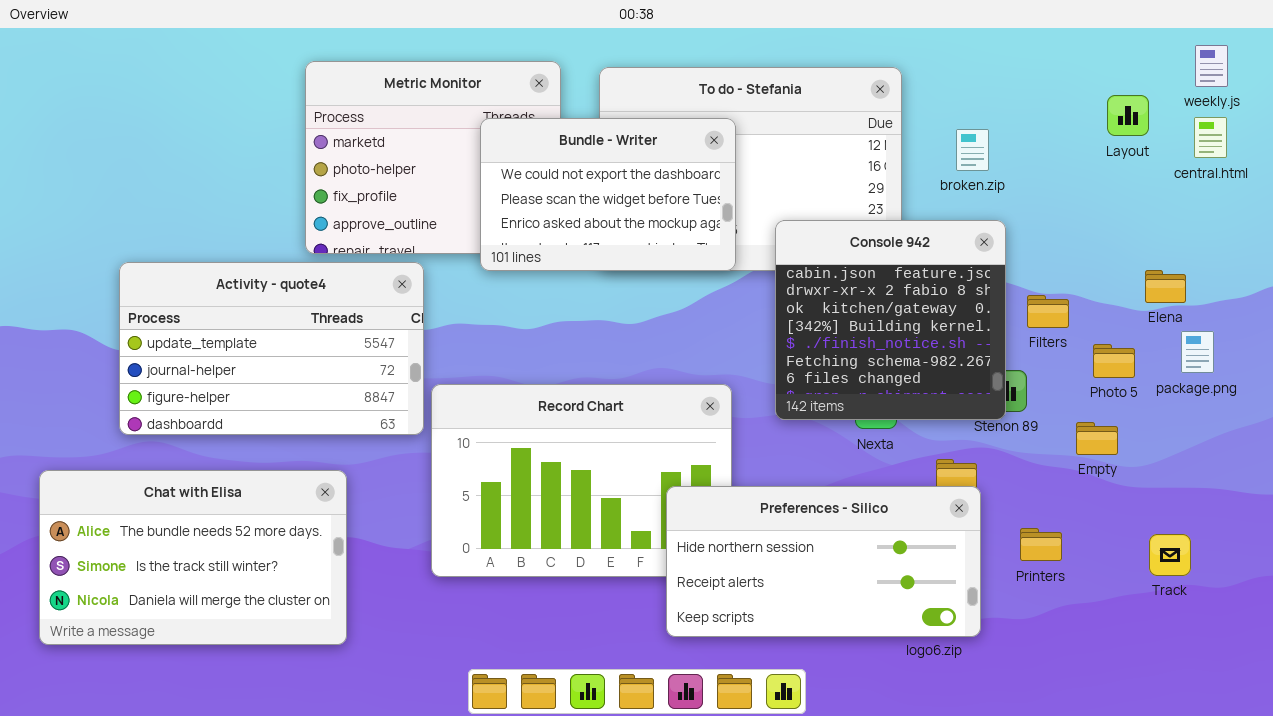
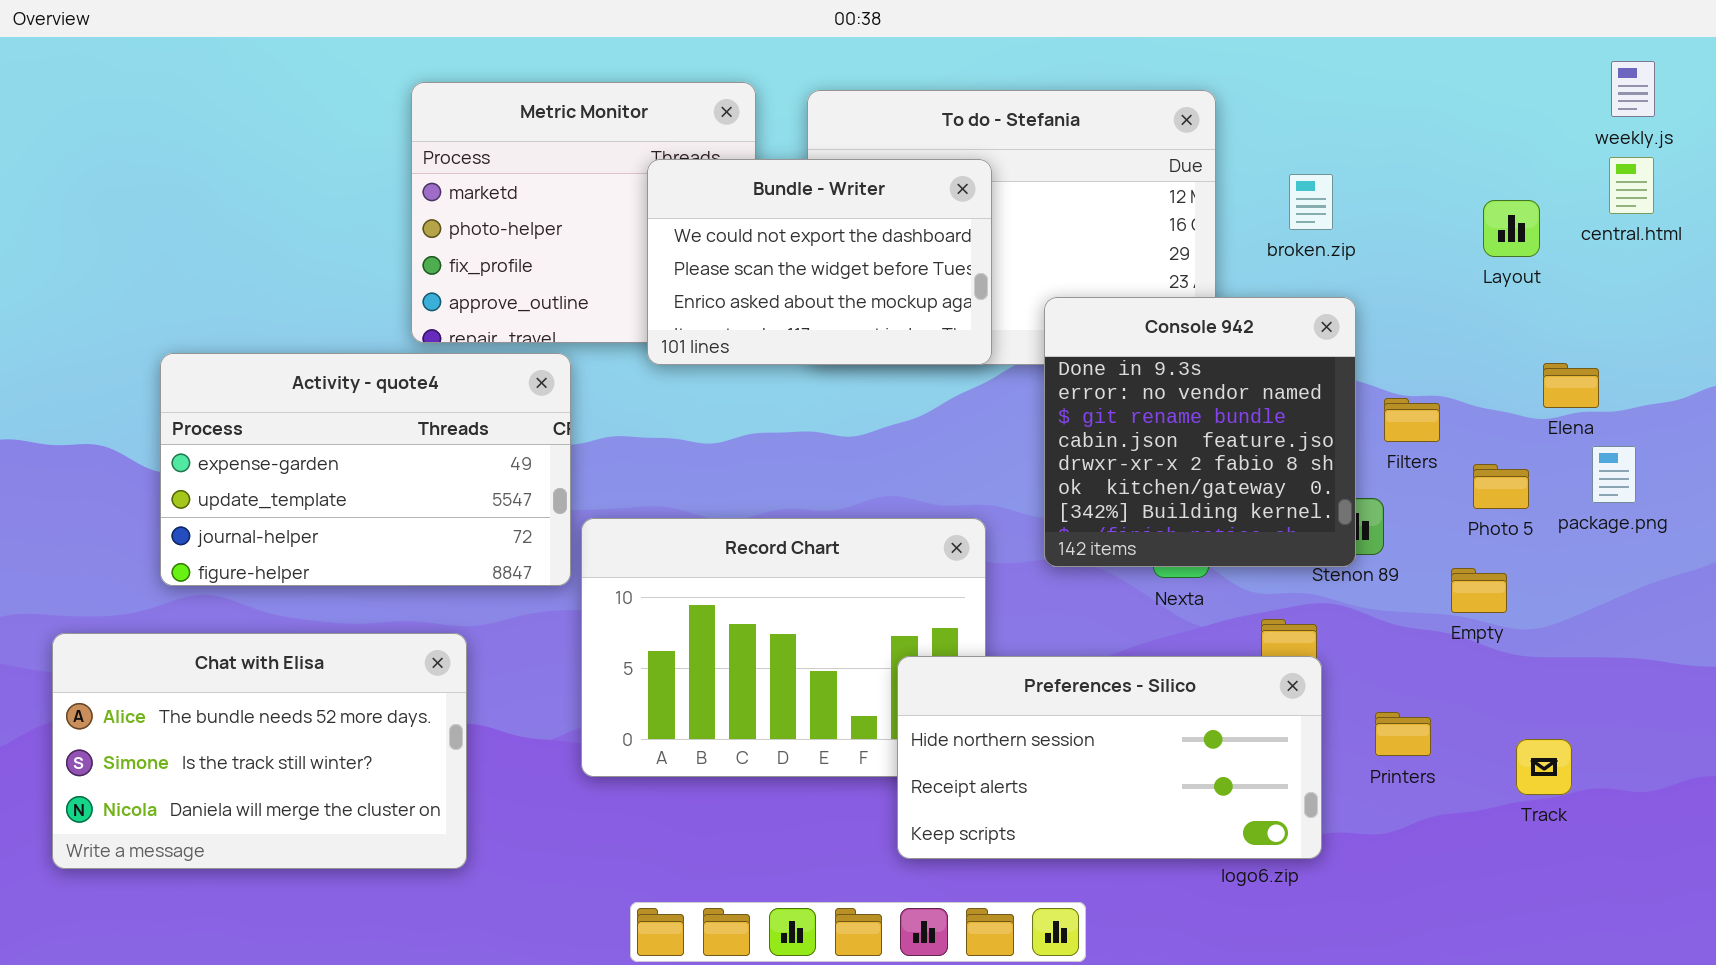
Layout: [1107,95,1149,136] -> [1483,200,1540,257], moved
Console 942: [775,220,1006,420] -> [1044,297,1356,567], scrolled up 3 rows
Activity - quote4: [119,262,424,435] -> [160,353,571,586], scrolled up 1 row
Track: [1149,534,1191,576] -> [1516,739,1572,795], moved

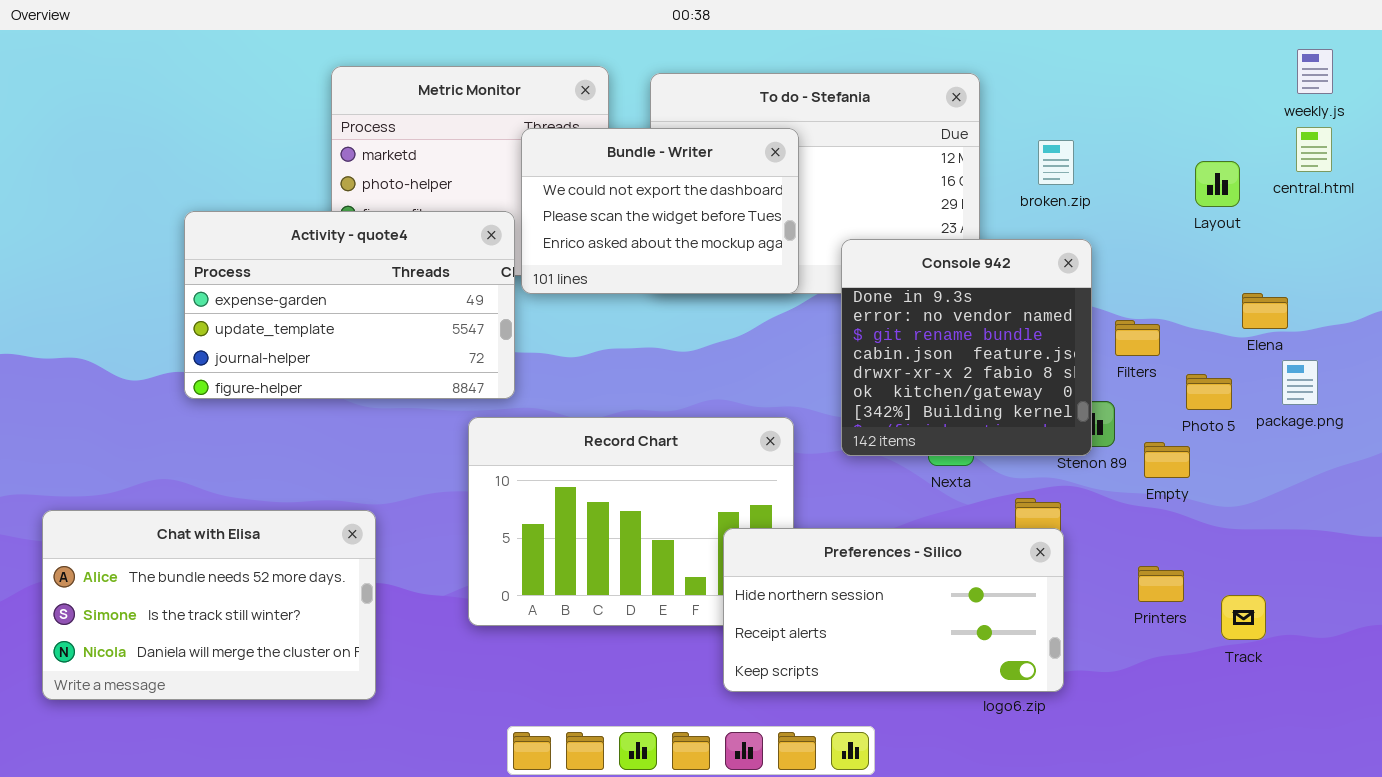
Activity - quote4: [160,353,571,586] -> [184,211,515,399], moved
Empty: [1451,568,1507,613] -> [1144,442,1190,478], moved
Printers: [1375,712,1431,756] -> [1138,566,1184,602], moved

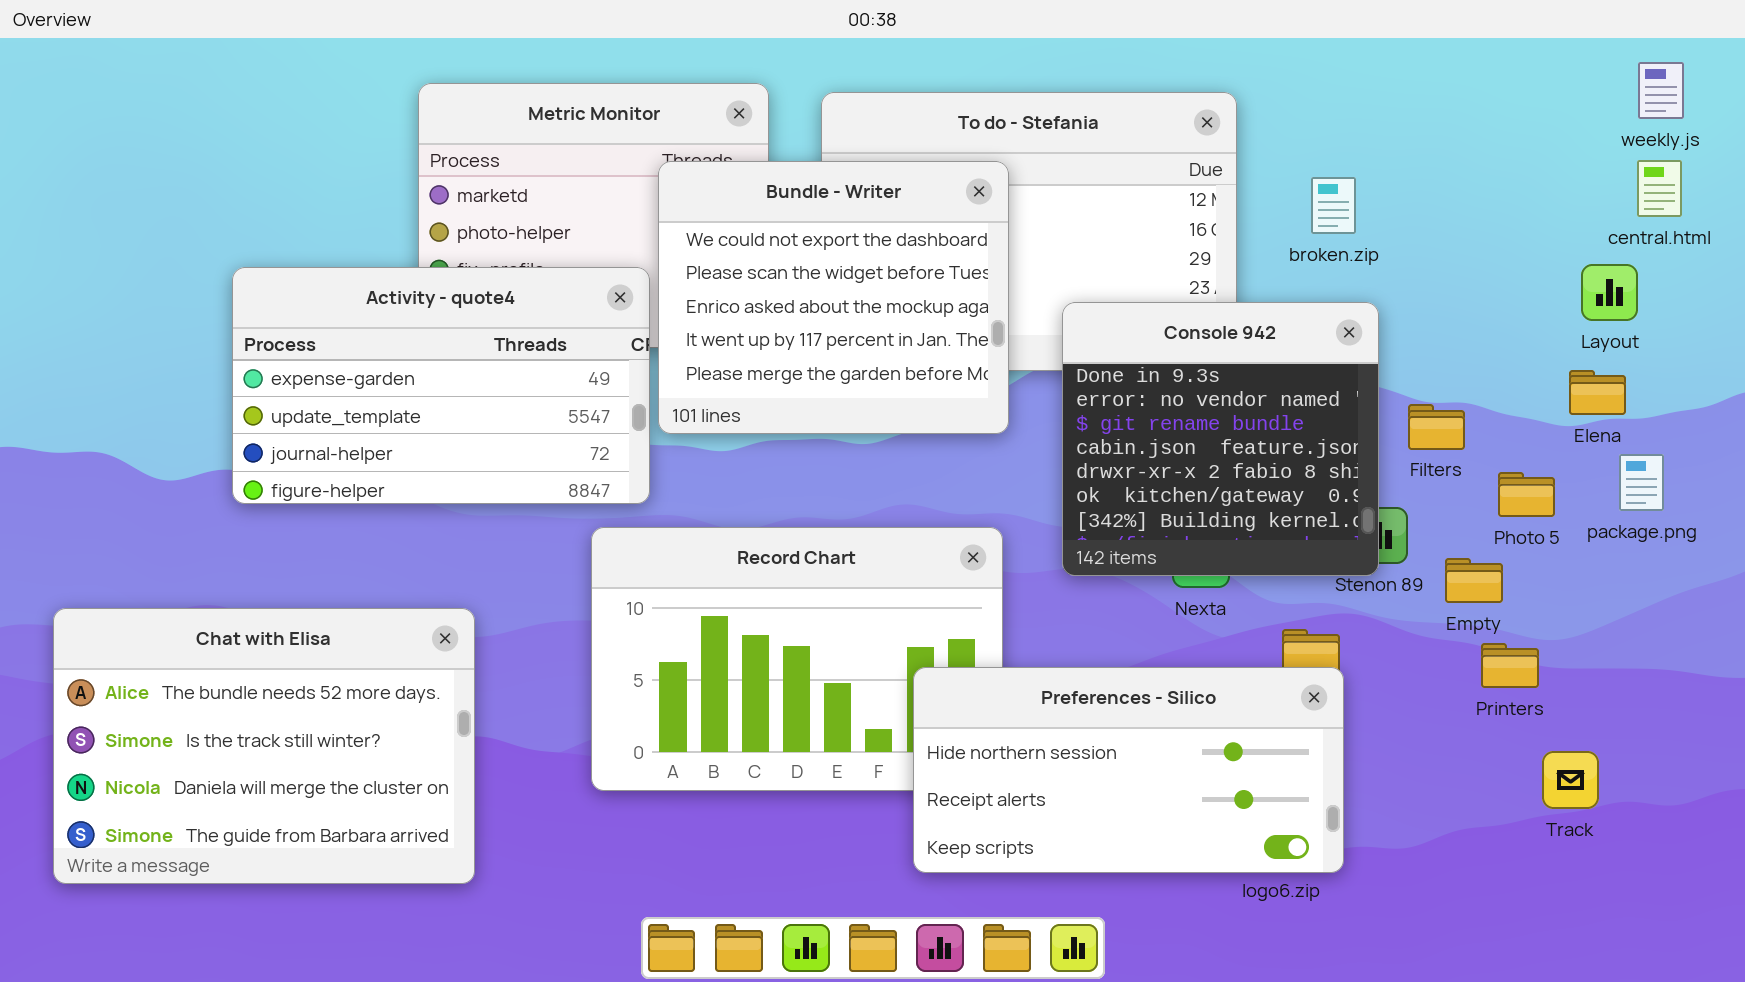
Bundle - Writer: [521,128,799,294] -> [658,161,1009,434], resized
Layout: [1195,161,1240,207] -> [1581,264,1638,321], moved
Chat with Elisa: [42,510,376,700] -> [53,608,475,884], resized
Printers: [1138,566,1184,602] -> [1481,643,1539,688], moved

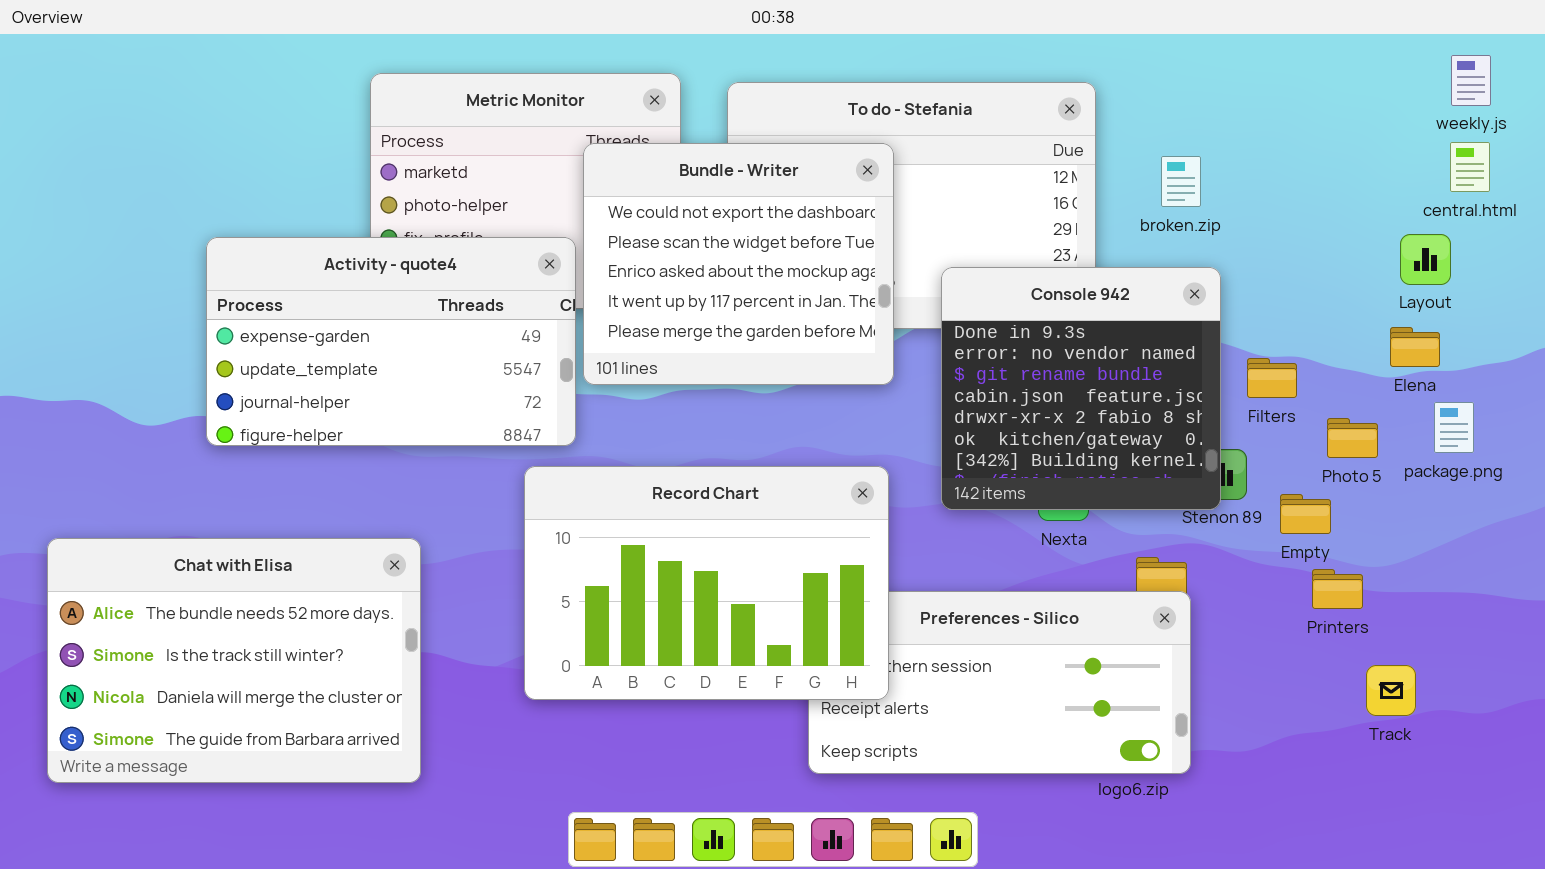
Record Chart: [591,527,1003,791] -> [524,466,889,700], raised

